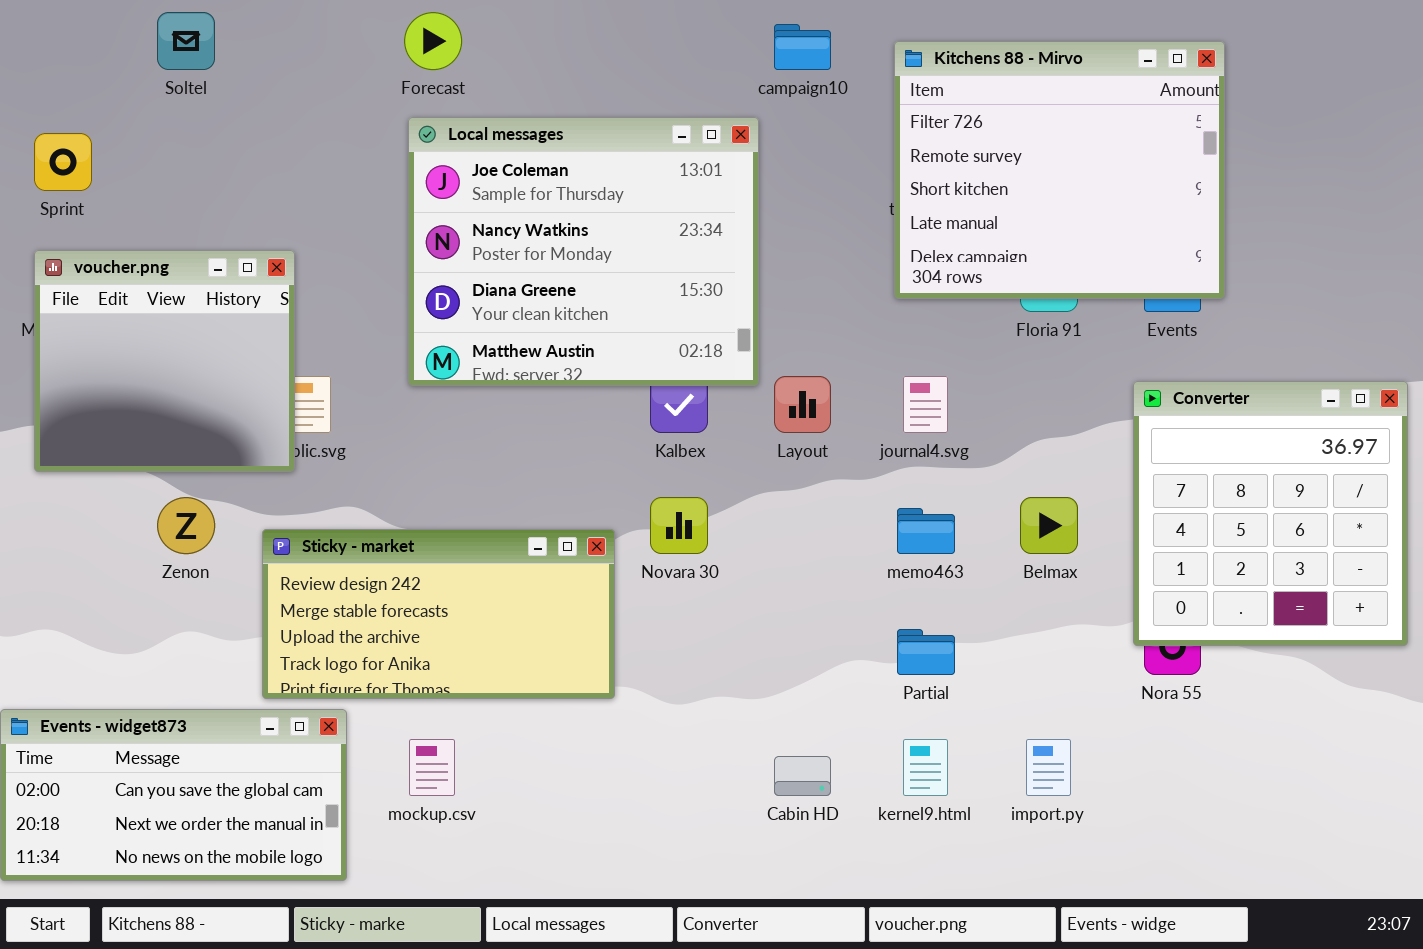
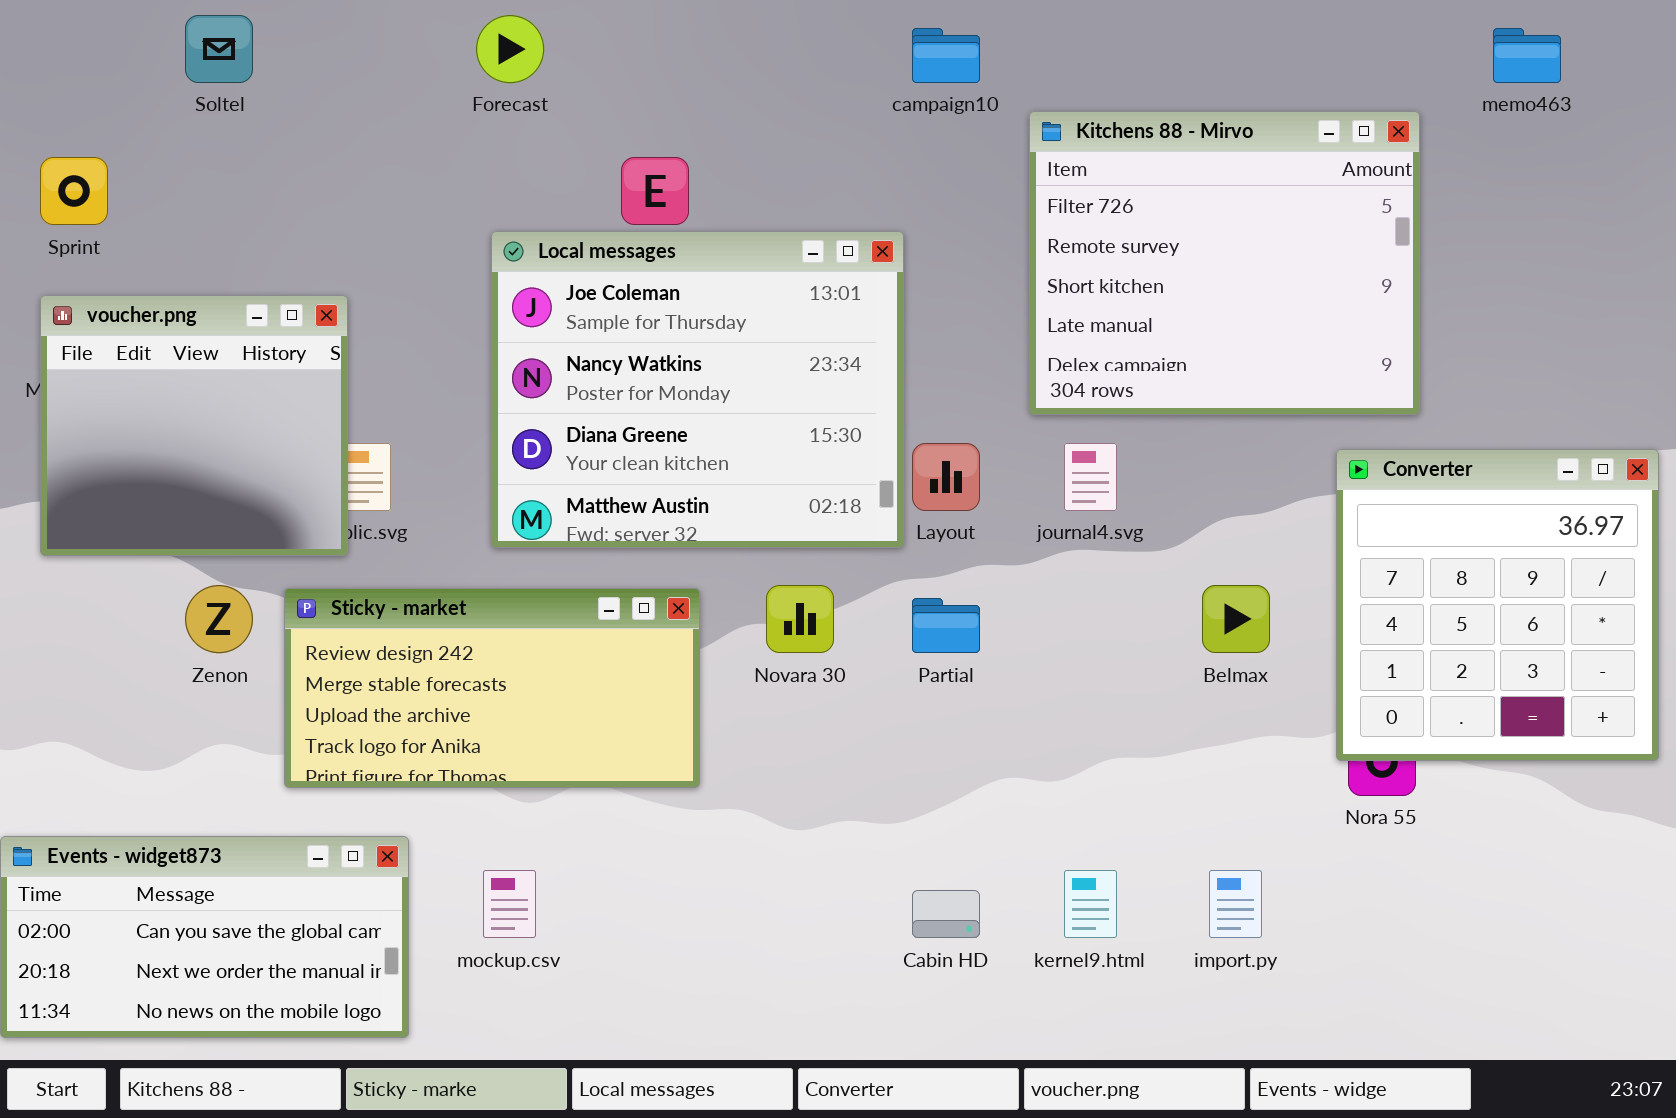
Kitchens 88 - Mirvo: [894,41,1225,299] -> [1029,111,1420,415], moved
Local messages: [408,117,759,386] -> [491,231,904,548], moved
memo463: [897,508,955,554] -> [1493,28,1561,83], moved
Sticky - market: [262,529,615,699] -> [284,588,700,788], moved
Partial: [897,629,955,675] -> [912,598,980,653], moved

